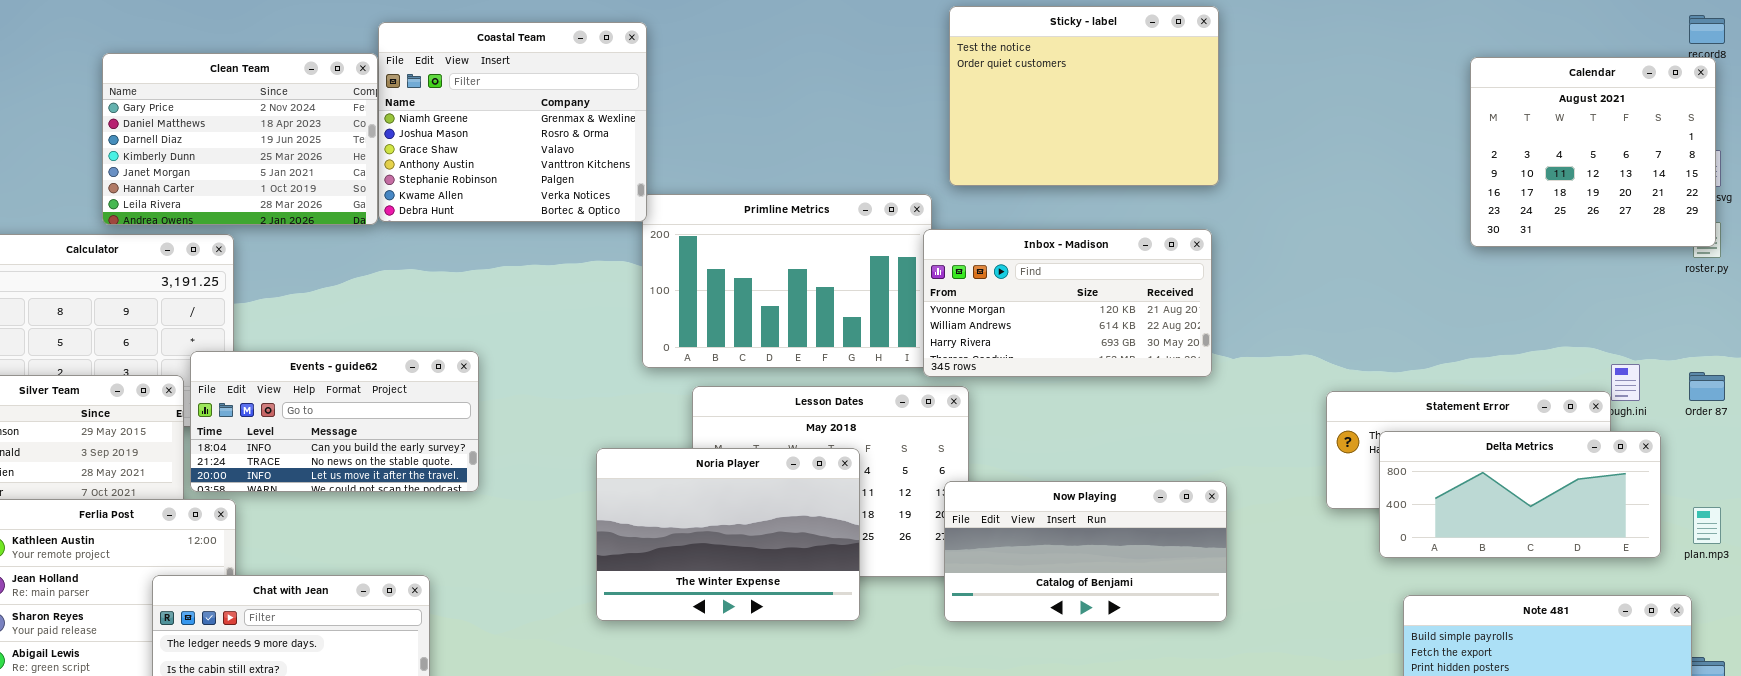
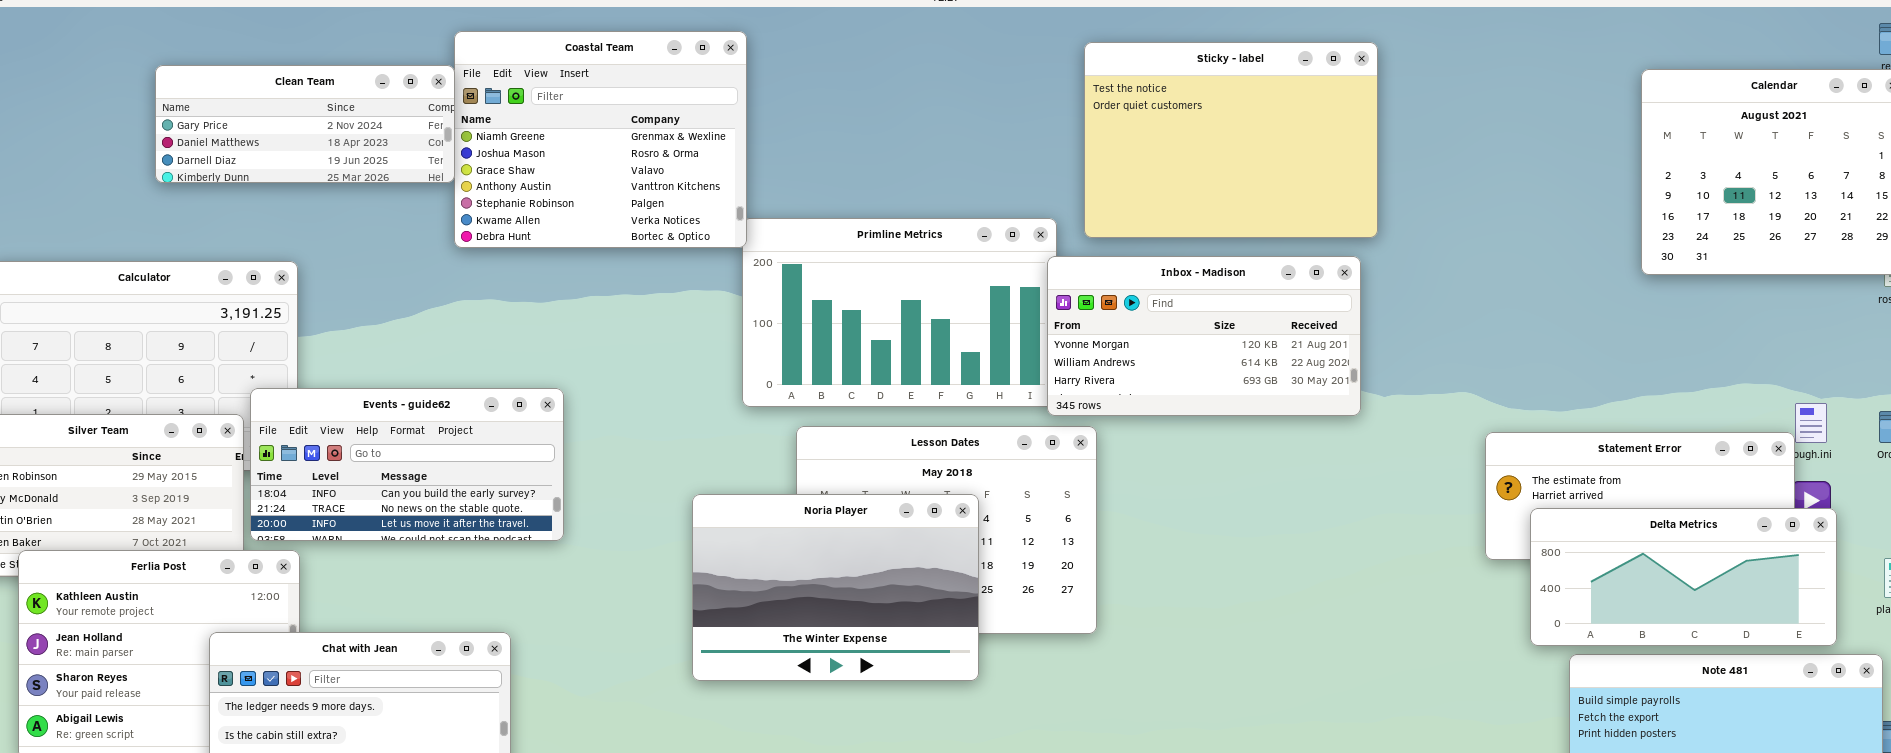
Sticky - label: [949,6,1219,186] -> [1084,42,1378,238], moved
Clean Team: [102,53,378,225] -> [155,65,455,183], resized
Delta Metrics: [1379,431,1661,558] -> [1530,508,1837,646], moved
Now Playing: [944,481,1227,622] -> none, closed

